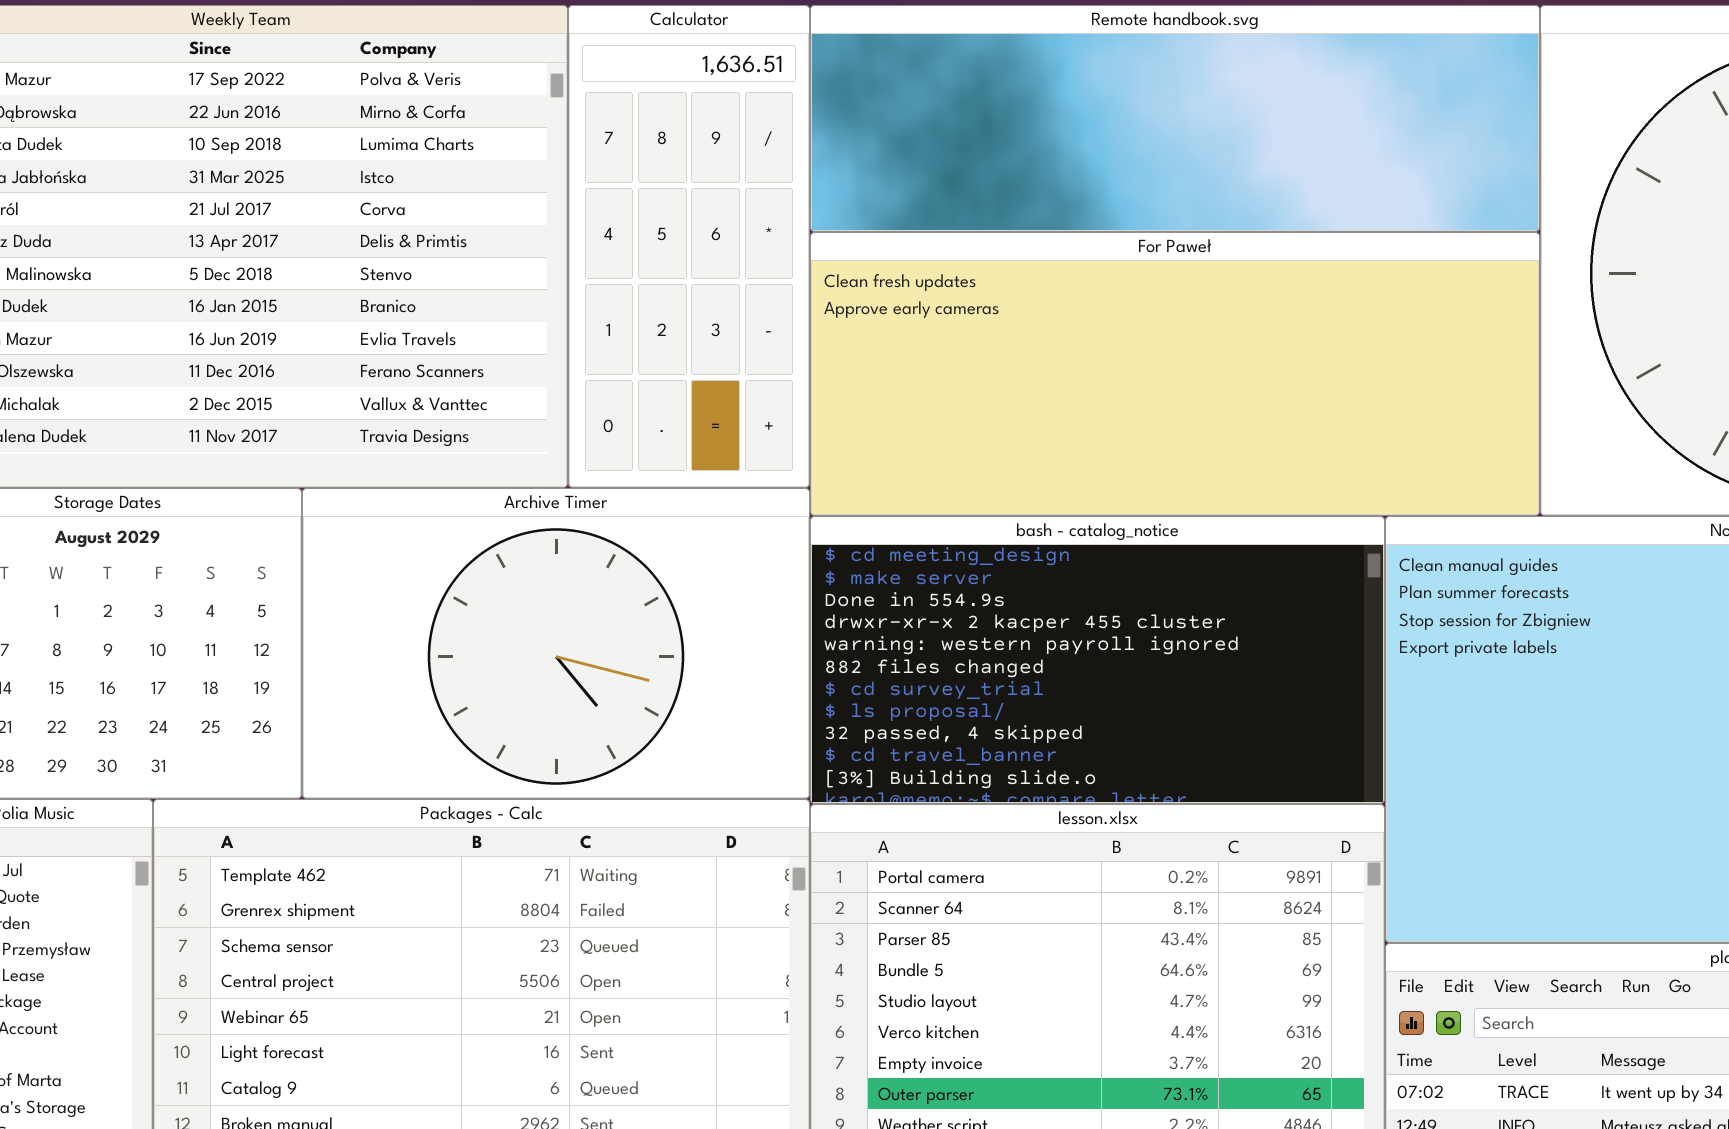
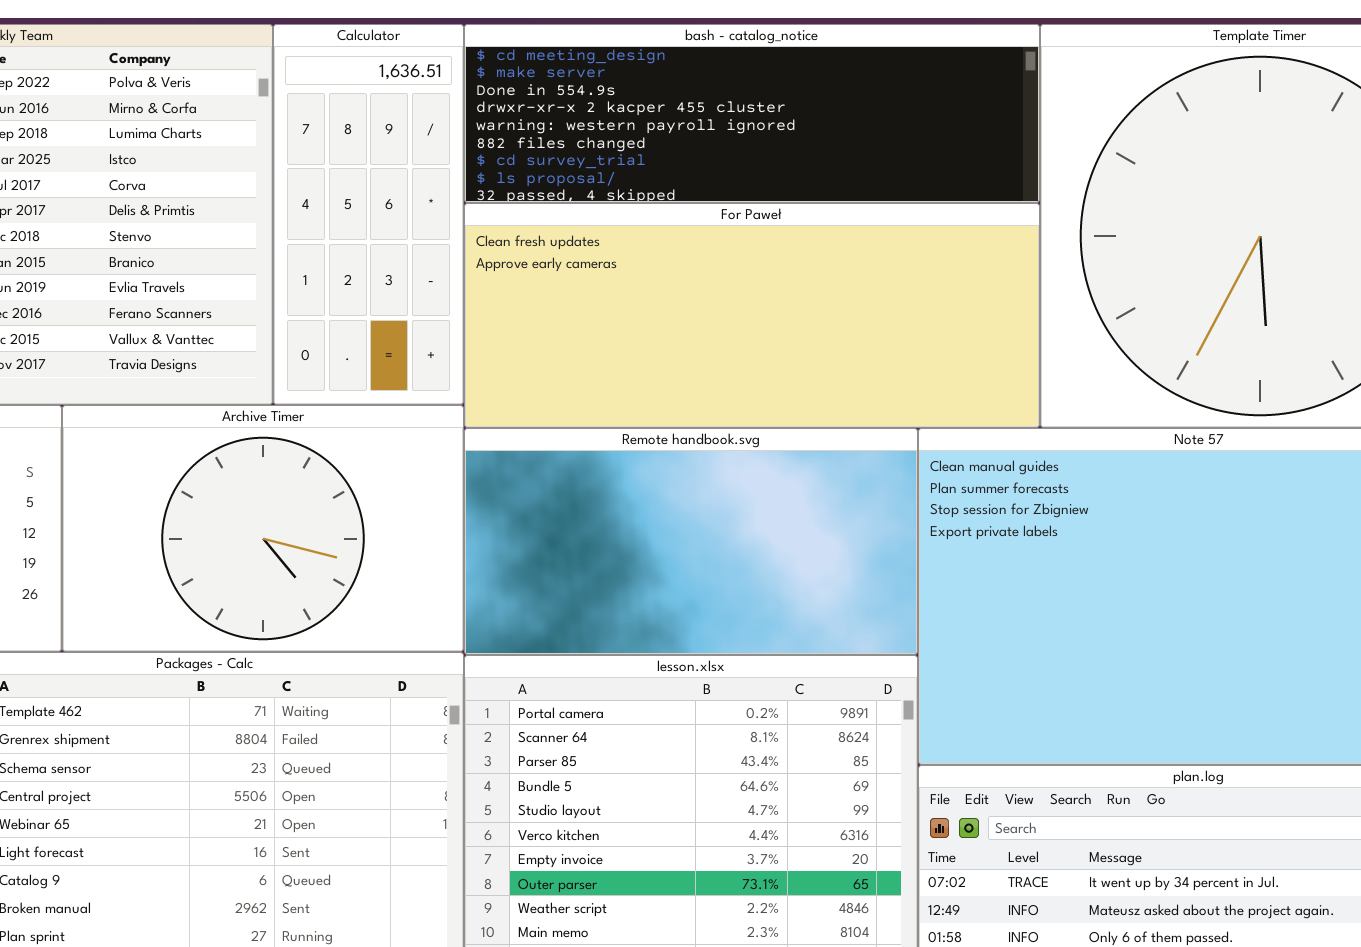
Remote handbook.svg: [810,5,1540,232] -> [464,428,918,655], moved, resized
bash - catalog_notice: [810,516,1385,804] -> [464,24,1040,203], moved, resized

